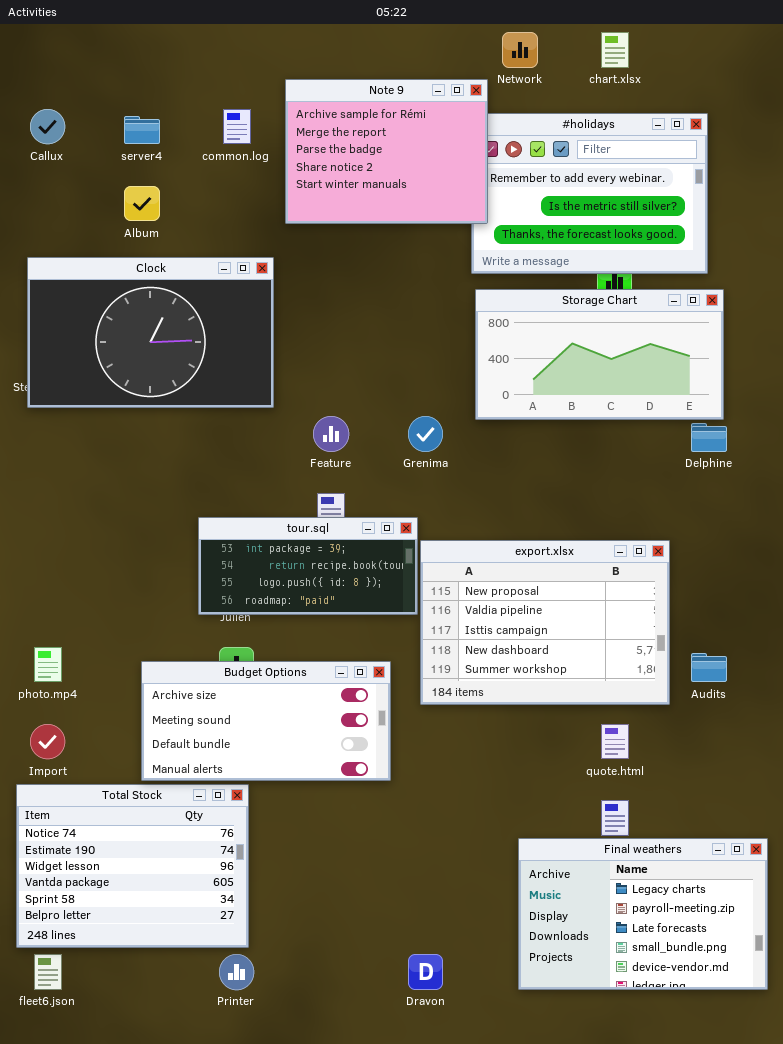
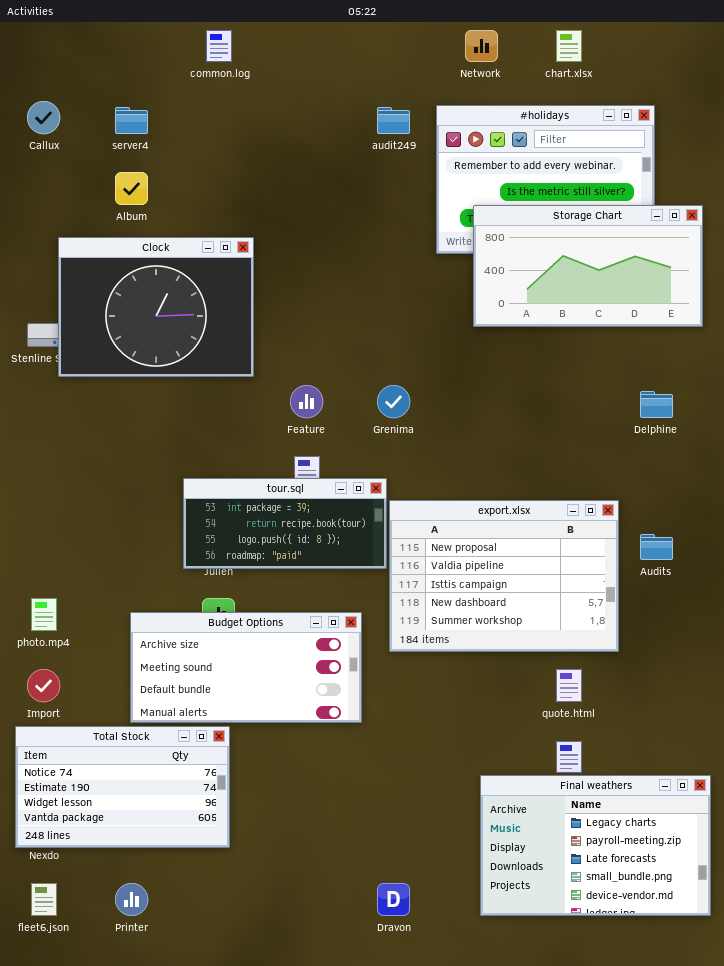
Note 9: [285,79,488,224] -> none, closed
common.log: [223,109,251,144] -> [206,30,232,62], moved
Clock: [27,257,274,408] -> [58,237,254,377], resized
Storage Chart: [475,289,724,420] -> [473,205,703,327], moved
Audits: [691,653,727,682] -> [640,534,673,560], moved
Total Stock: [16,784,249,948] -> [15,726,230,848], resized
Printer: [219,954,254,990] -> [115,883,148,916], moved

